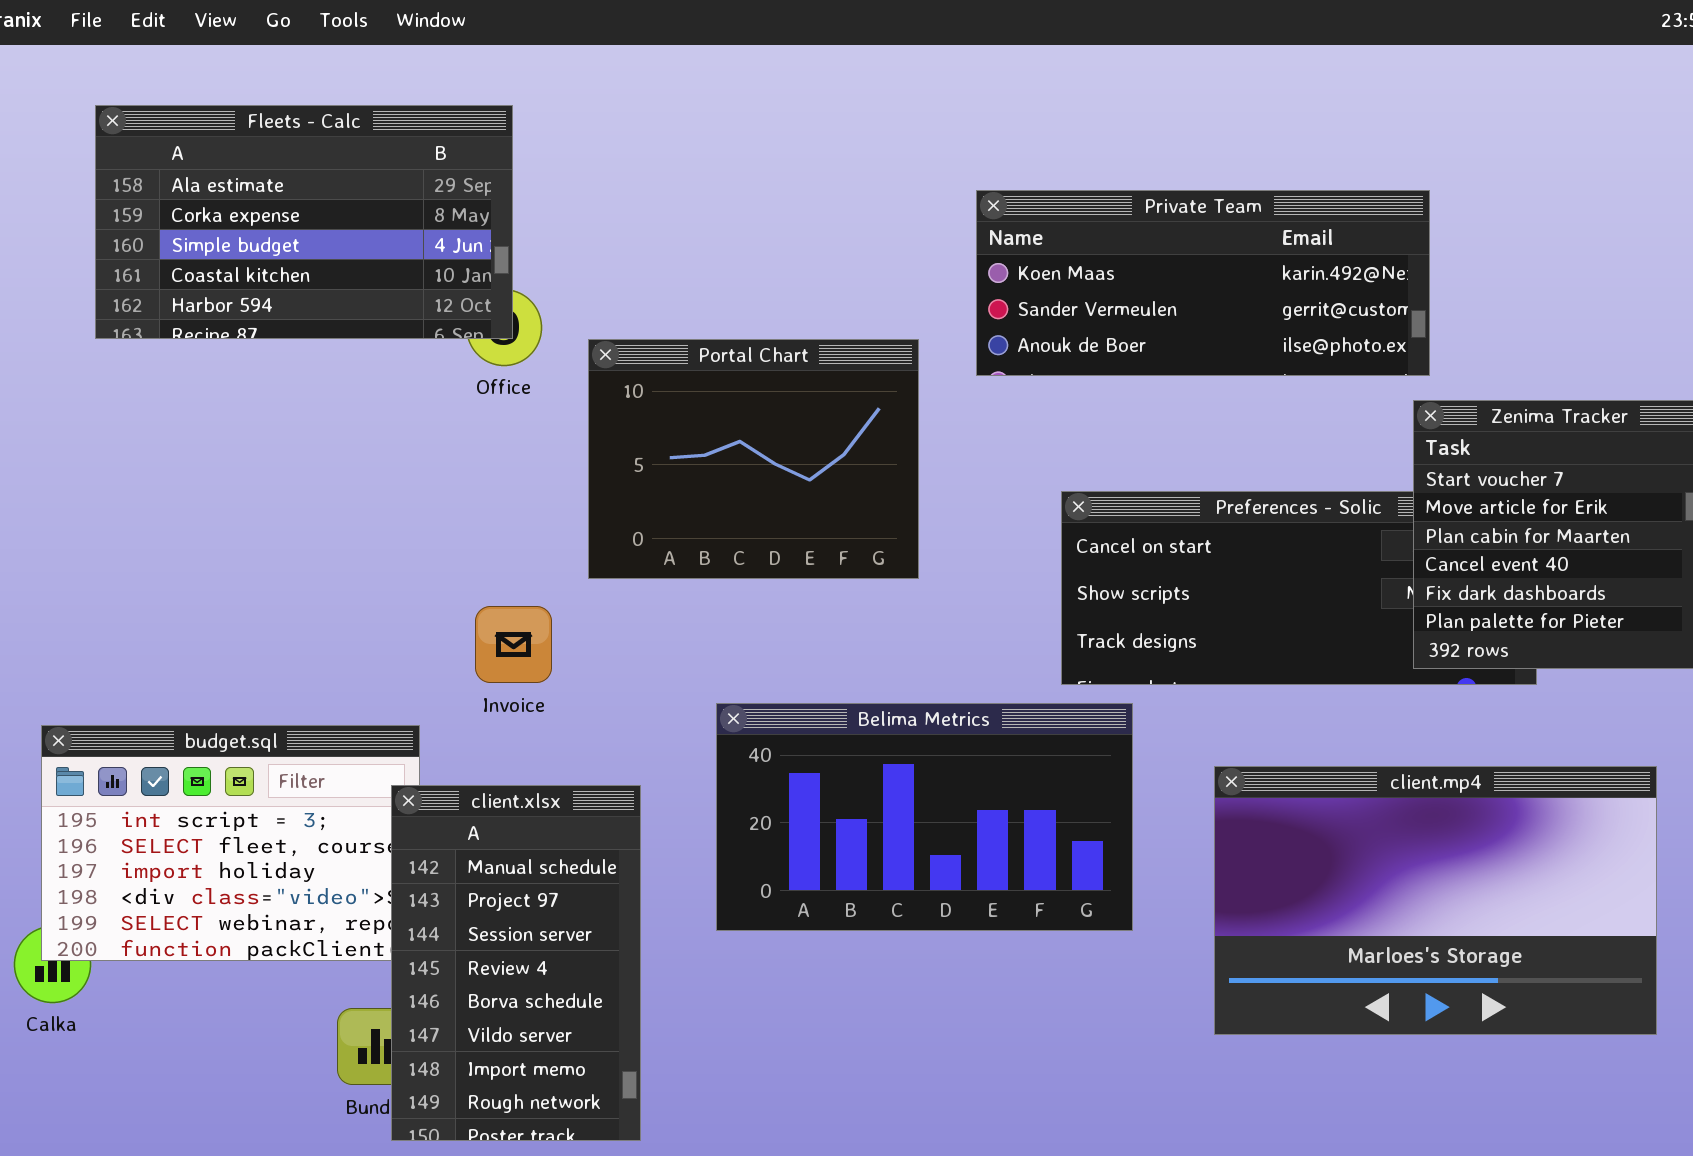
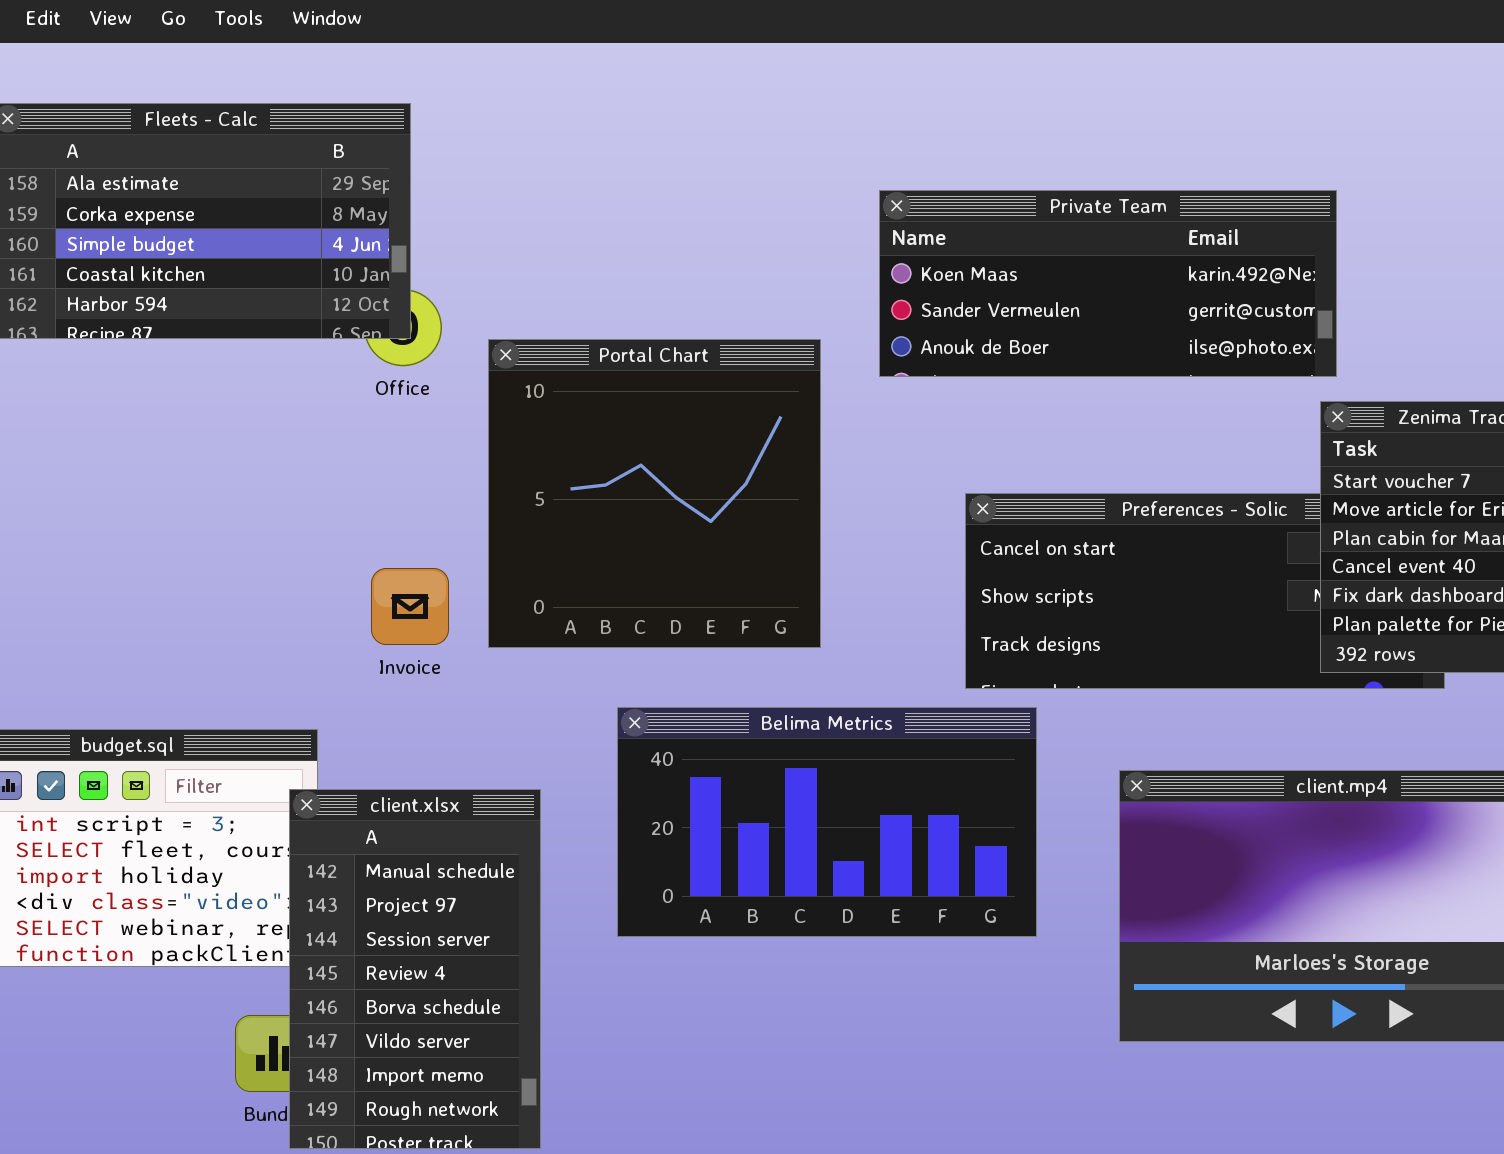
Portal Chart: [588,339,919,579] -> [488,339,821,648], resized
Invoice: [475,606,552,683] -> [371,568,449,645], moved

